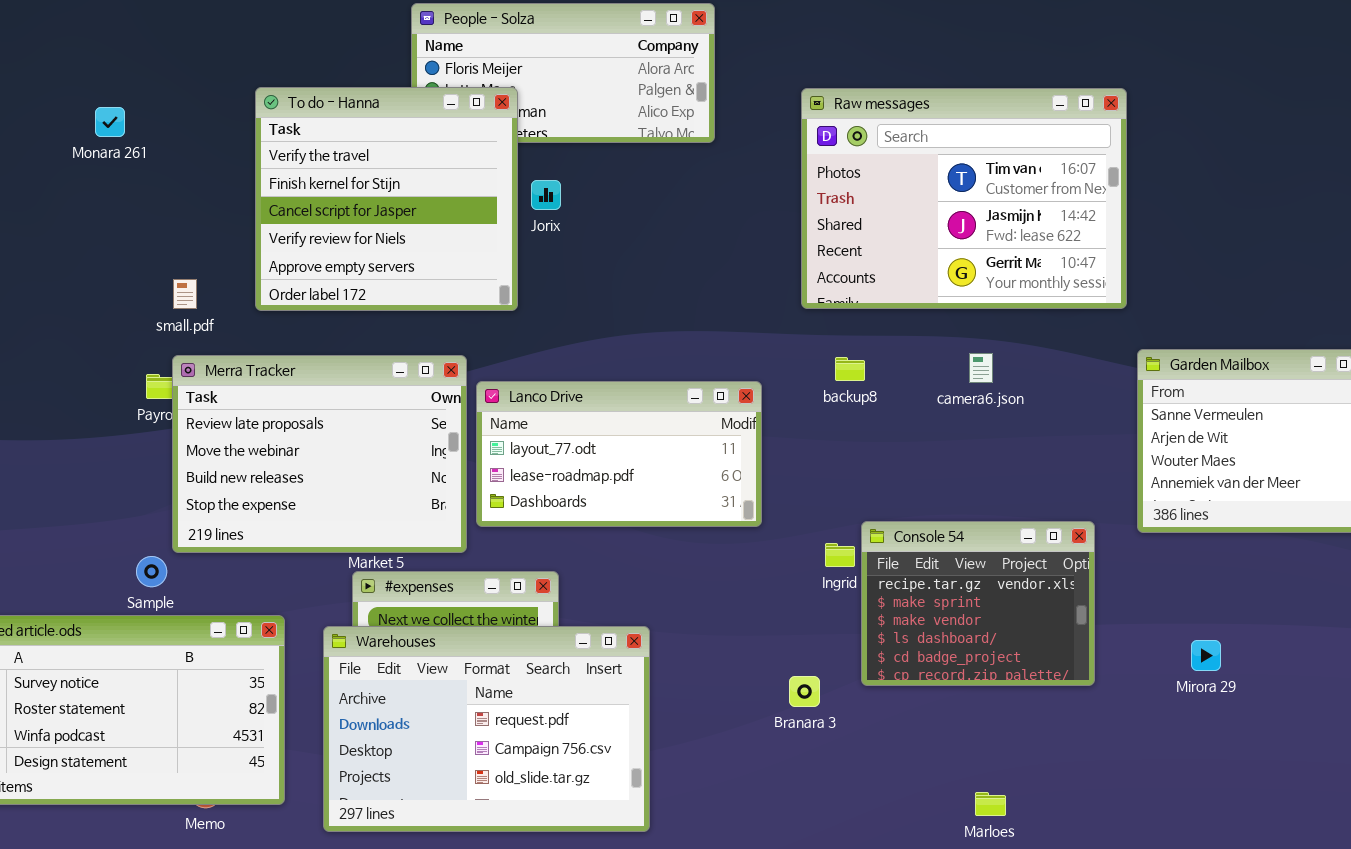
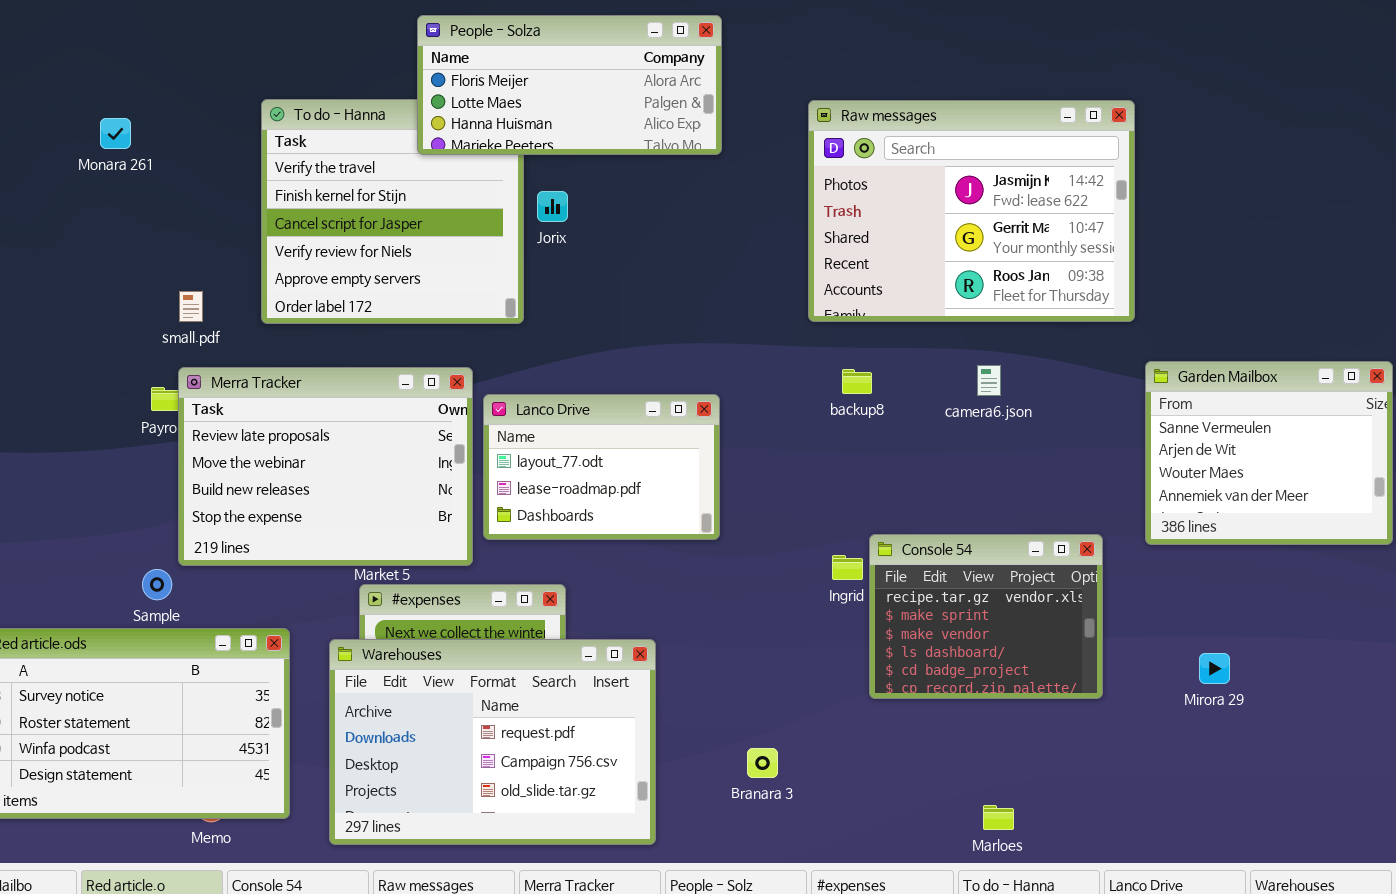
People - Solza: [411,3,715,143] -> [417,15,722,155], raised
Raw messages: [801,88,1127,309] -> [808,100,1135,322], scrolled down 1 row
Lanco Drive: [476,381,762,527] -> [483,394,720,540], resized
Branara 3: [789,676,820,707] -> [747,748,778,778], moved

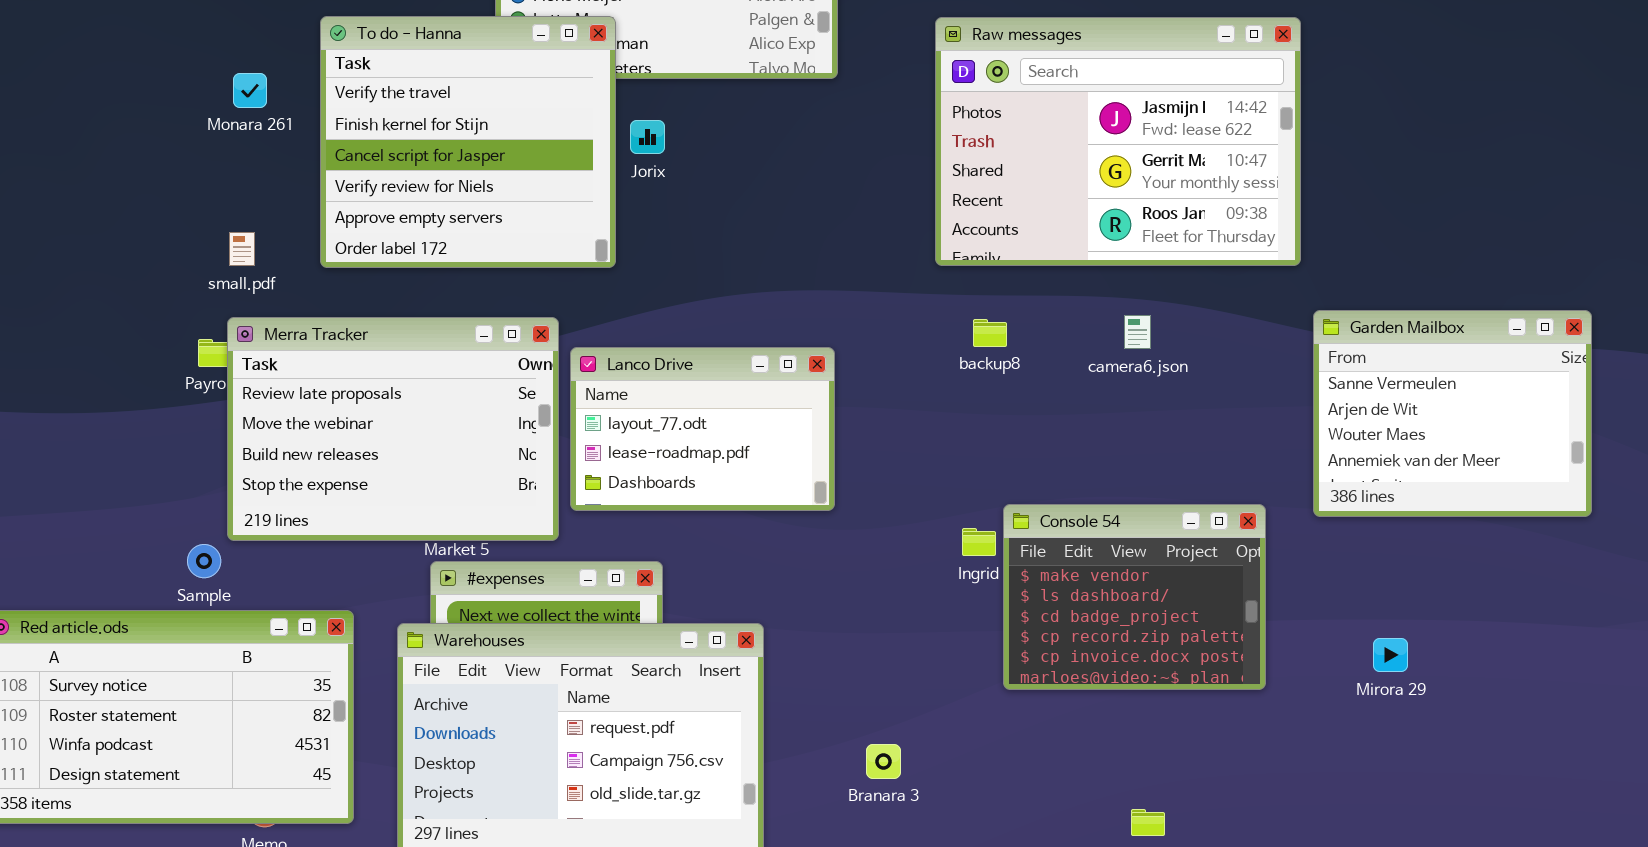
To do - Hanna: [261,99,524,324] -> [320,16,616,268], raised
Monara 261: [100,118,131,149] -> [233,73,267,108], moved
Console 54: [869,534,1103,699] -> [1003,504,1266,690], scrolled down 2 rows

